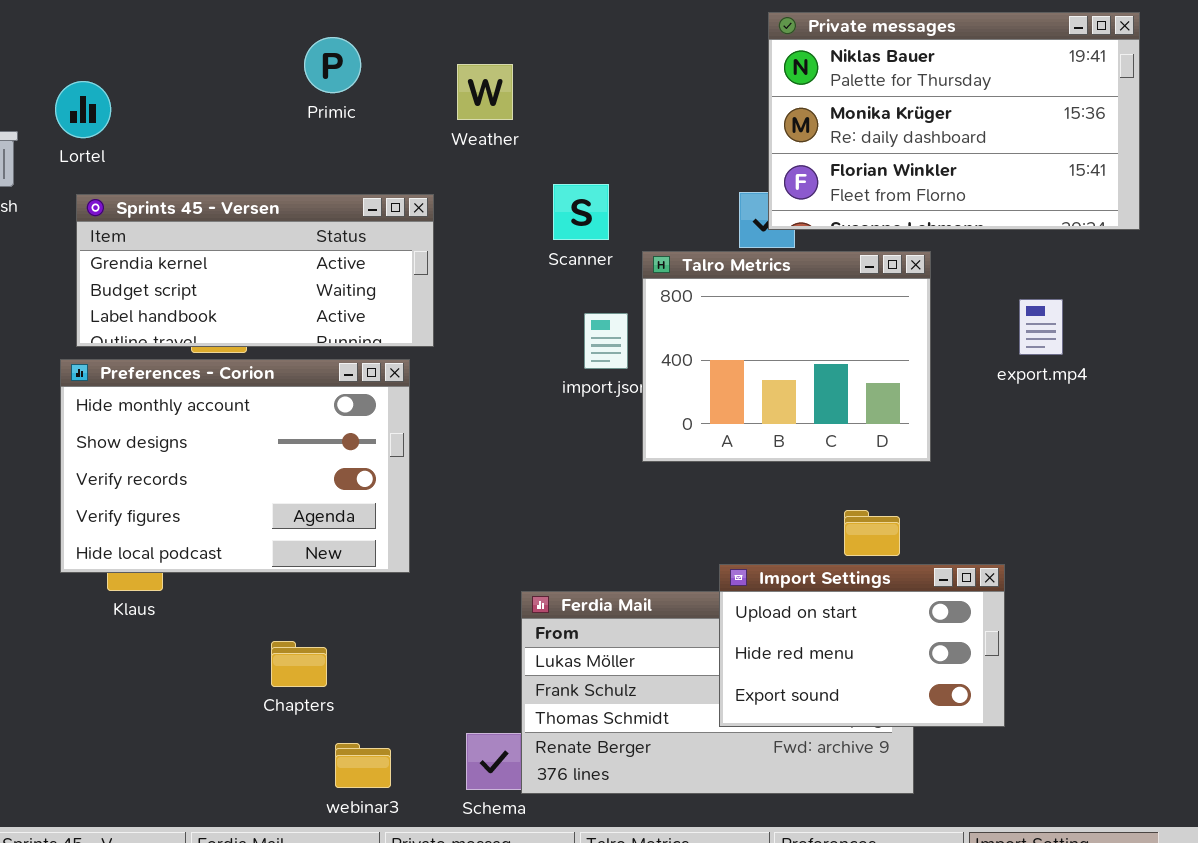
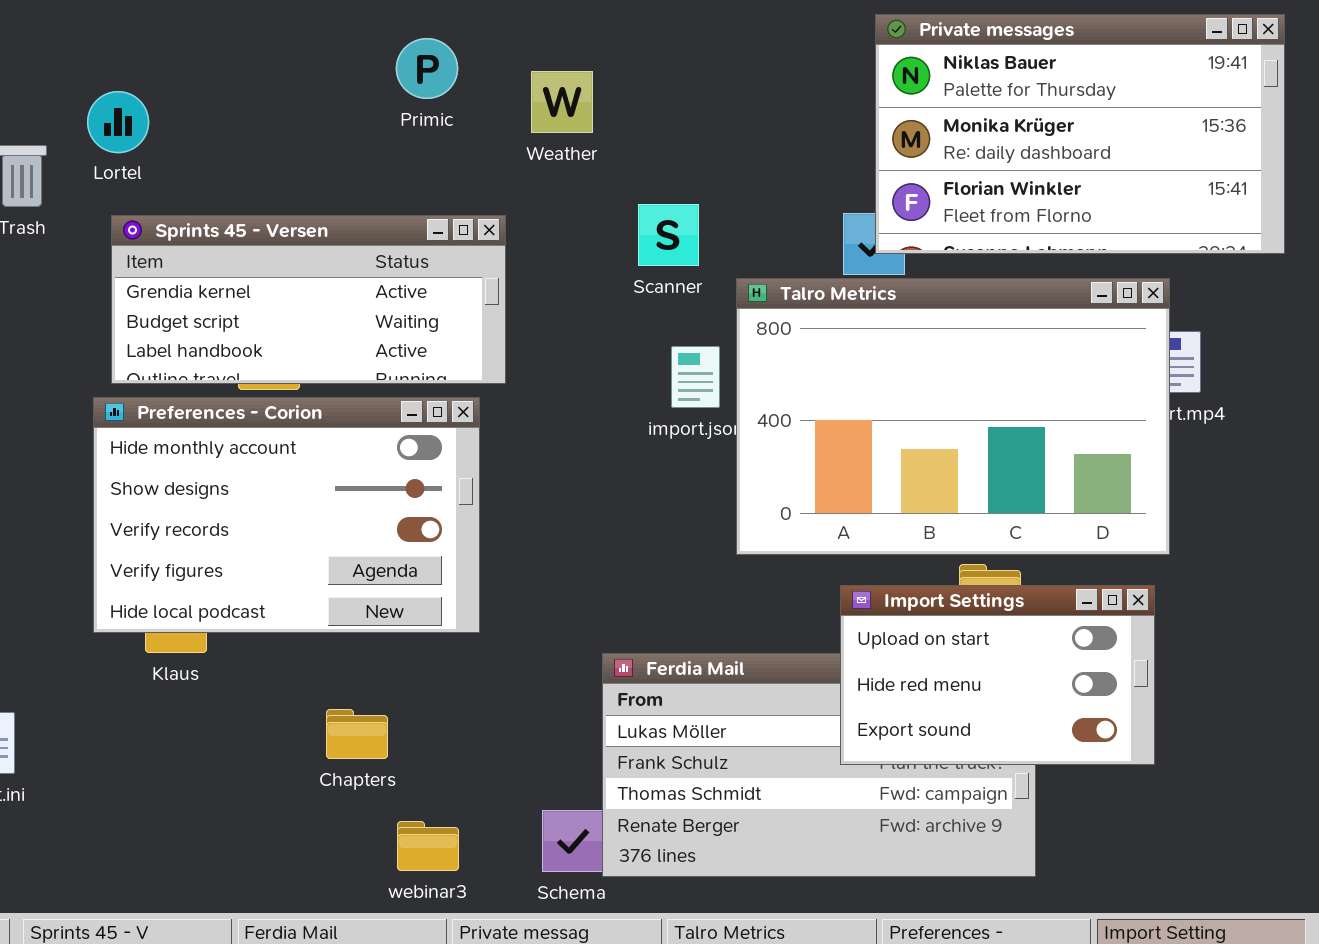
Primic: [304,37,361,93] -> [396,38,458,99], moved
Talro Metrics: [642,251,931,462] -> [736,278,1170,555], resized
Import Settings: [719,564,1005,727] -> [840,585,1155,765], moved

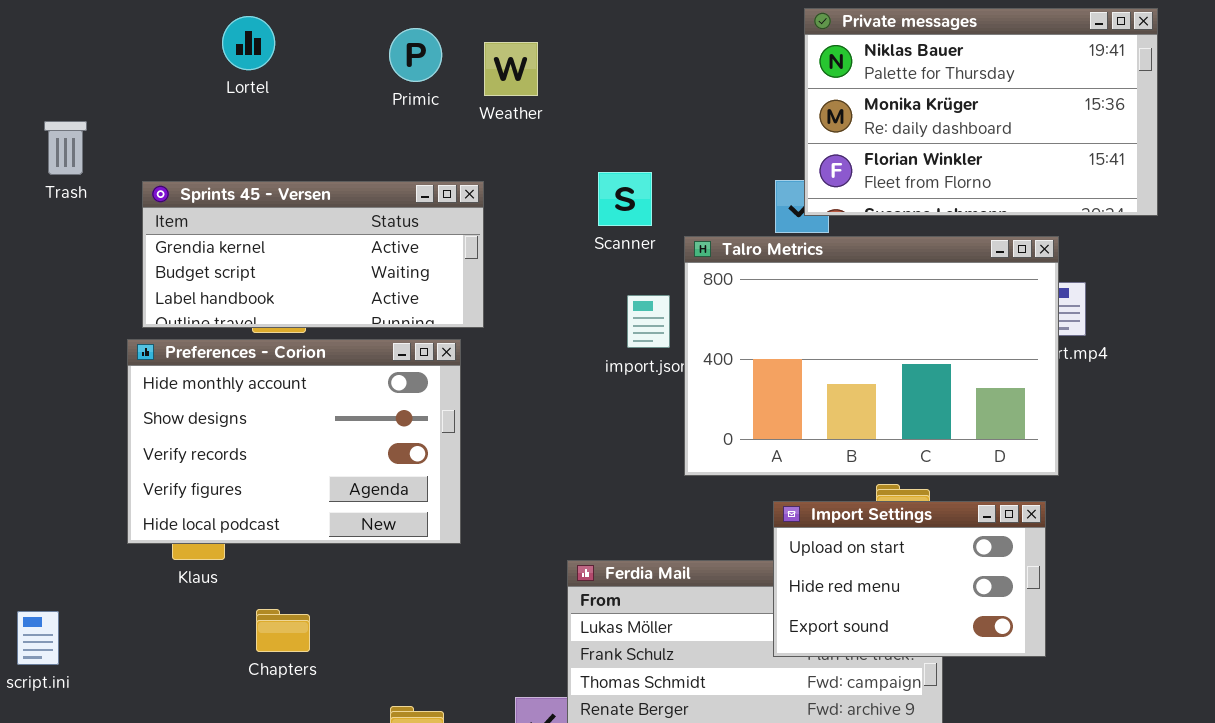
Weather: [531,71,593,133] -> [484,42,538,96], moved
Lortel: [87,91,149,153] -> [222,16,275,70], moved
Chapters: [326,709,388,759] -> [256,609,310,652], moved

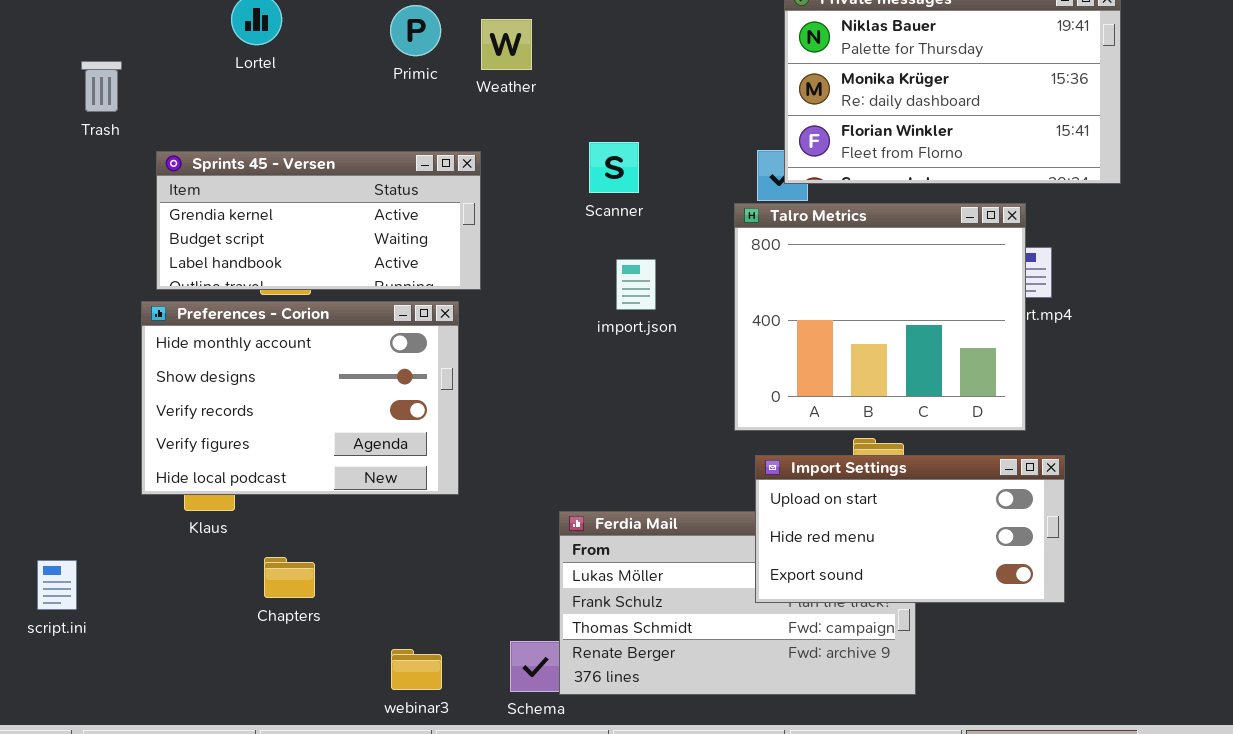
Trash: [44,121,87,175] -> [81,61,122,112], moved
Talro Metrics: [684,236,1059,476] -> [734,203,1026,431], resized
Import Settings: [773,501,1046,657] -> [755,455,1065,603], resized

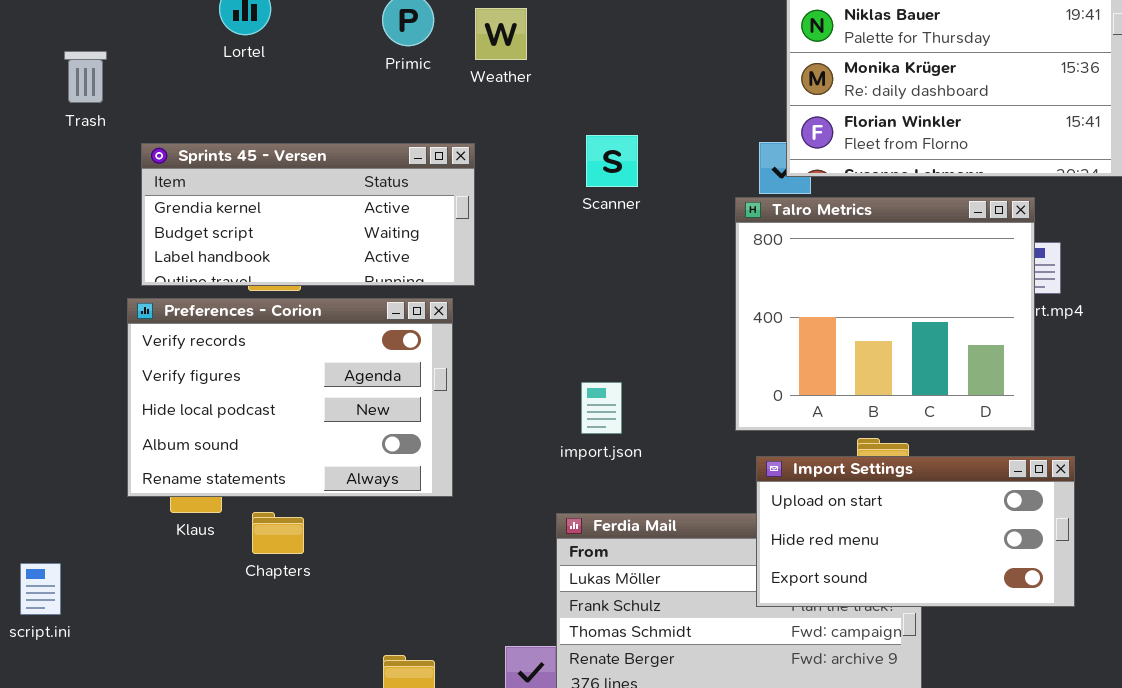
import.json: [616,259,656,310] -> [581,382,622,434], moved
Preferences - Corion: [141,301,459,495] -> [127,298,453,497], scrolled down 2 rows
Chapters: [264,557,315,598] -> [252,512,304,554], moved

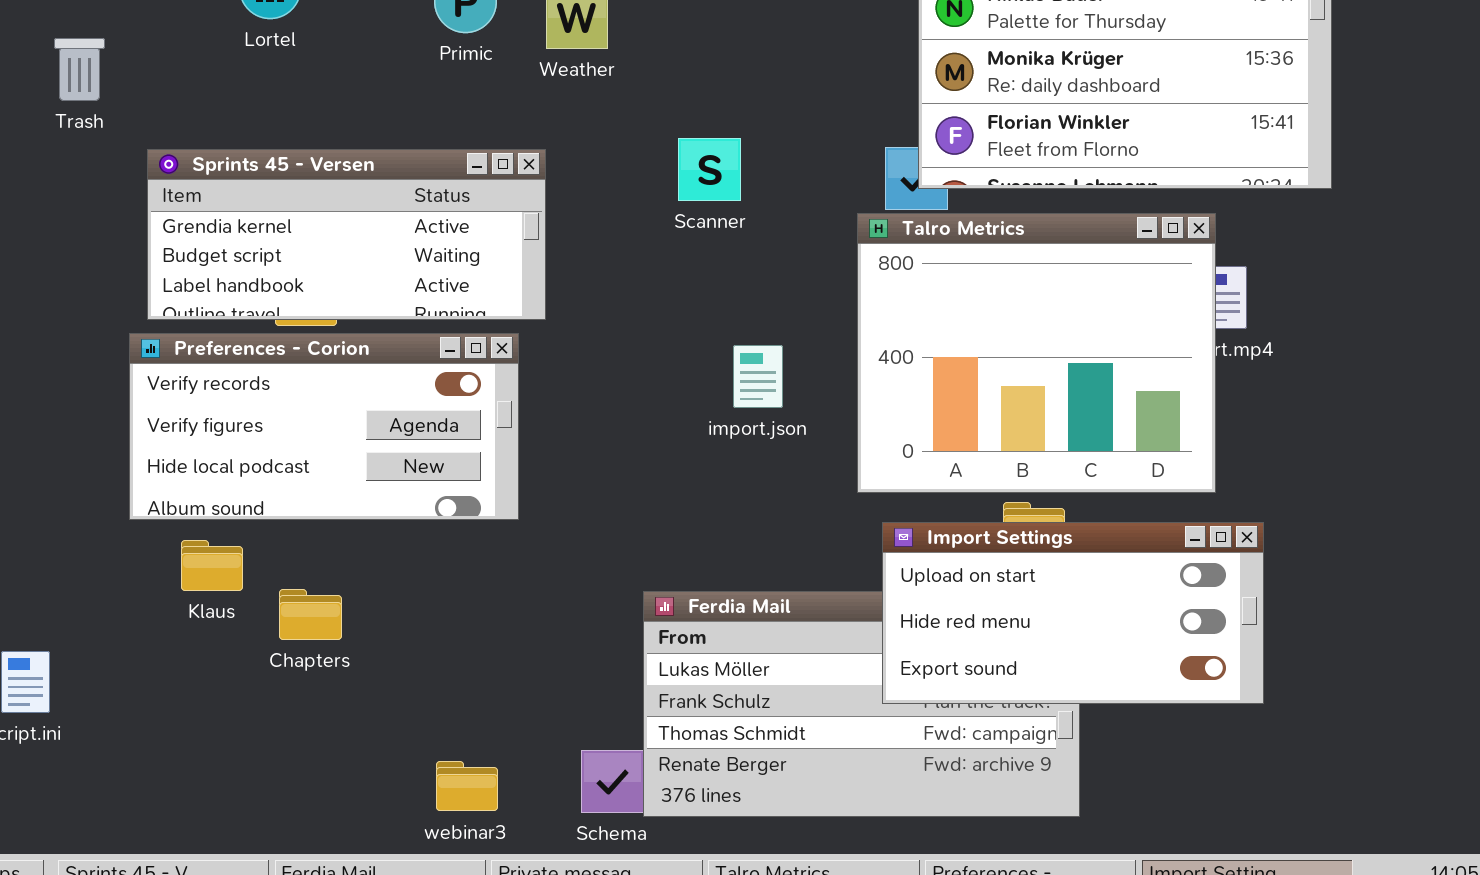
Preferences - Corion: [127,298,453,497] -> [129,333,519,520], resized
import.json: [581,382,622,434] -> [733,345,783,408], moved

